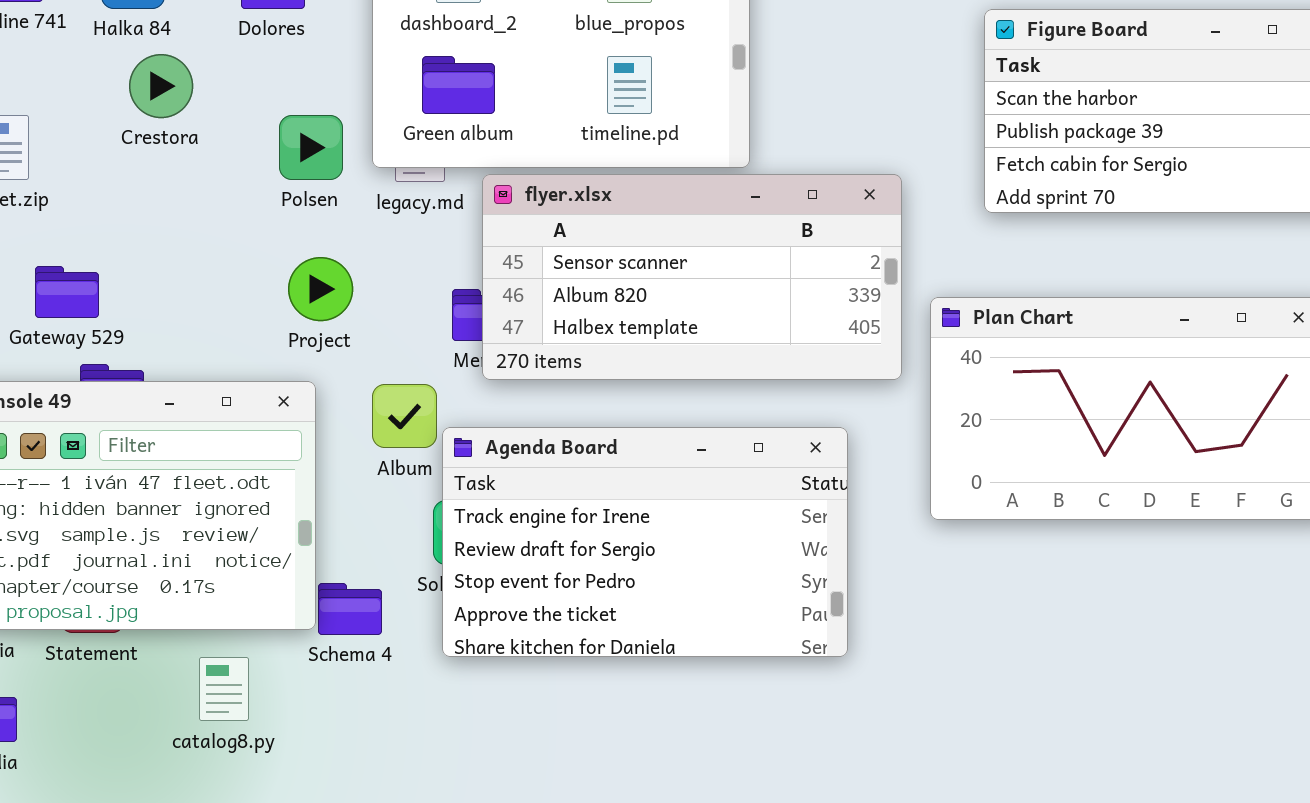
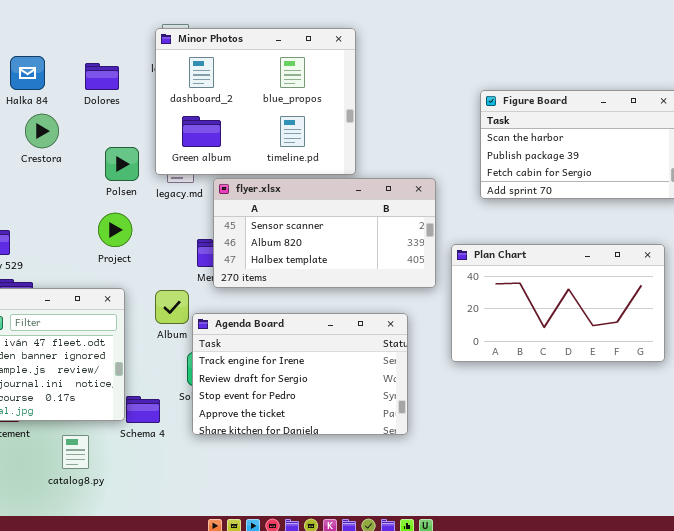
Project: [288,257,353,321] -> [98,213,132,247], moved

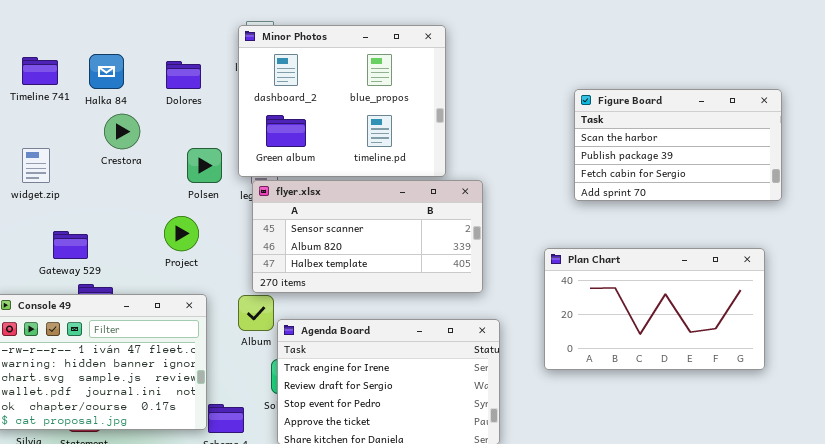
flyer.xlsx: [213,178,436,288] -> [252,180,483,293], moved
Project: [98,213,132,247] -> [164,216,199,251], moved

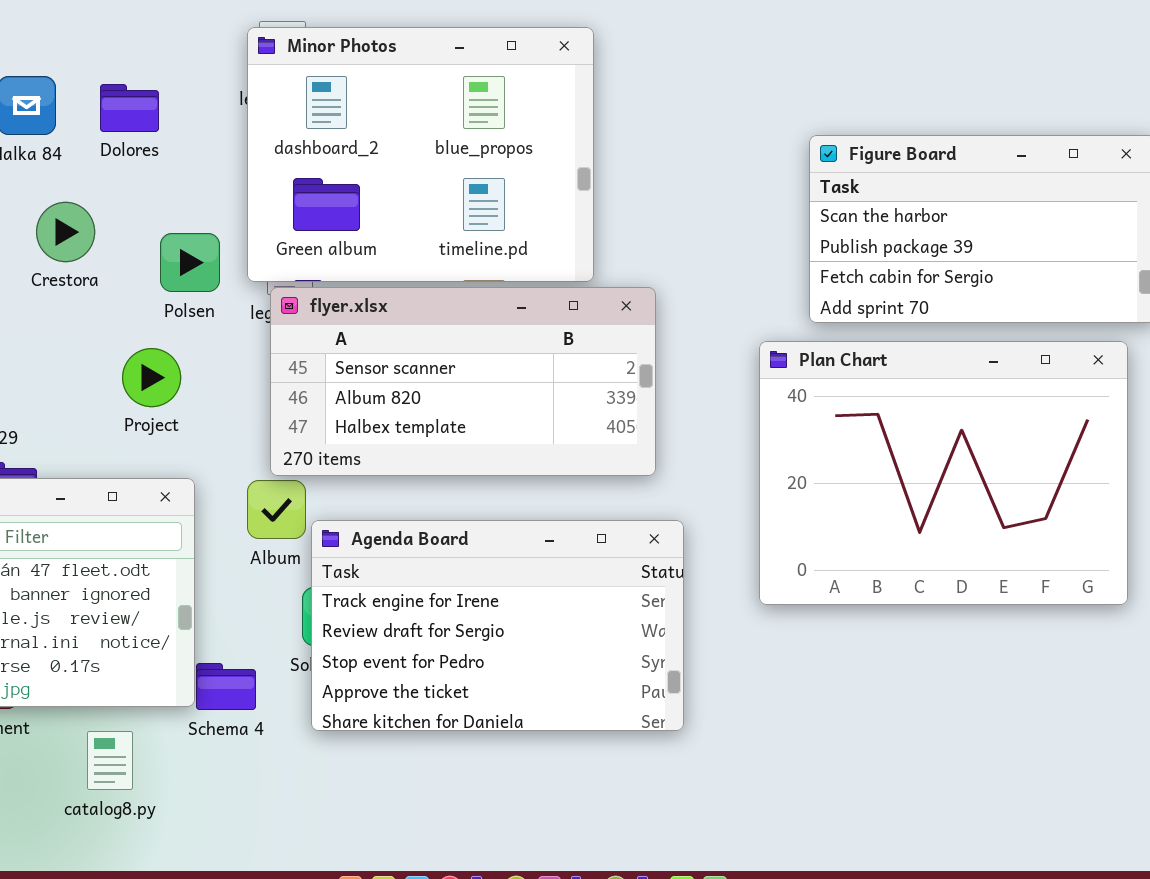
Dolores: [166,61,201,89] -> [100,84,159,132], moved
Crestora: [104,114,140,149] -> [36,202,95,262], moved
Plan Chart: [544,248,765,370] -> [759,341,1128,605], resized

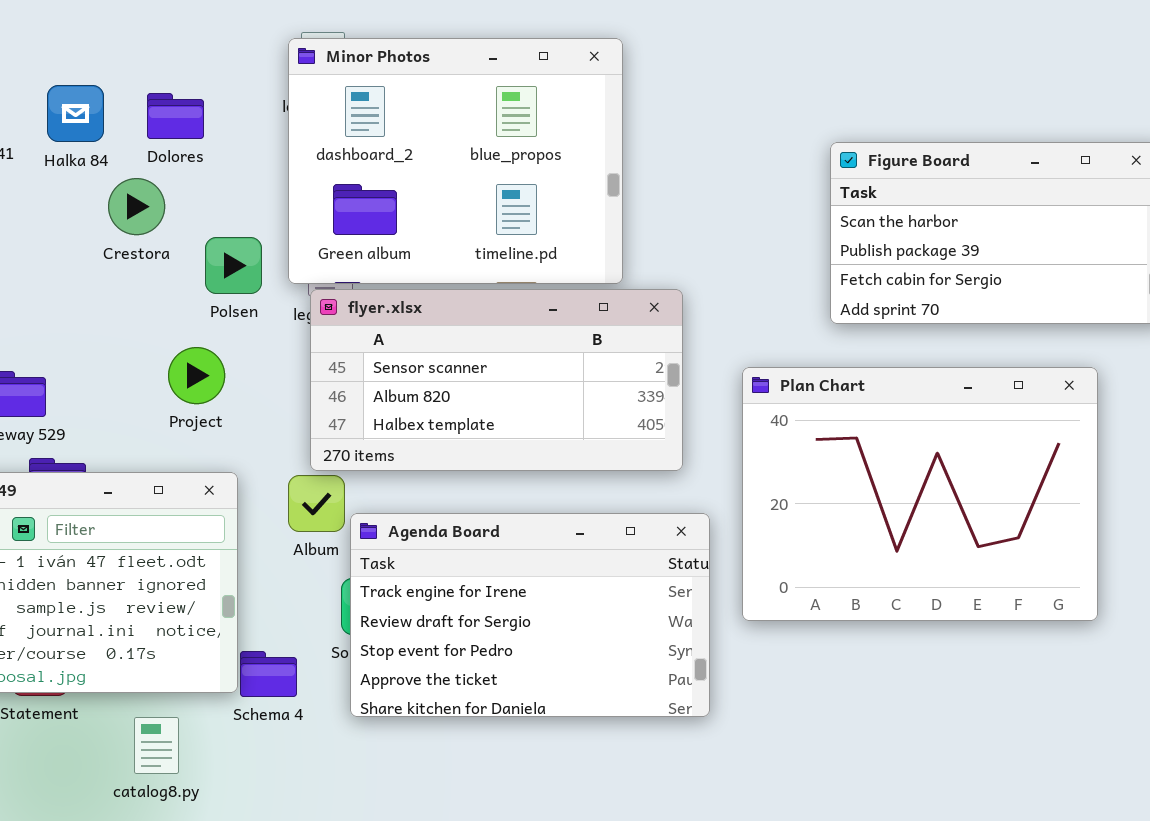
Crestora: [36,202,95,262] -> [108,178,165,235], moved
Plan Chart: [759,341,1128,605] -> [742,367,1098,621], moved

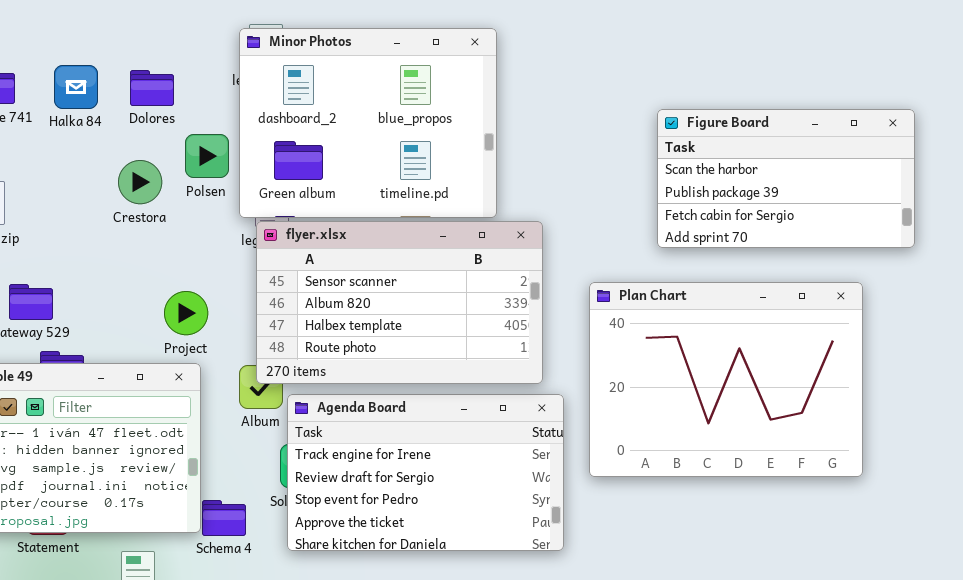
Crestora: [108,178,165,235] -> [118,160,162,204], moved
Polsen: [205,237,262,294] -> [185,134,229,178], moved
flyer.xlsx: [310,289,683,471] -> [256,221,543,384], resized
Project: [168,347,225,404] -> [164,291,208,335], moved

